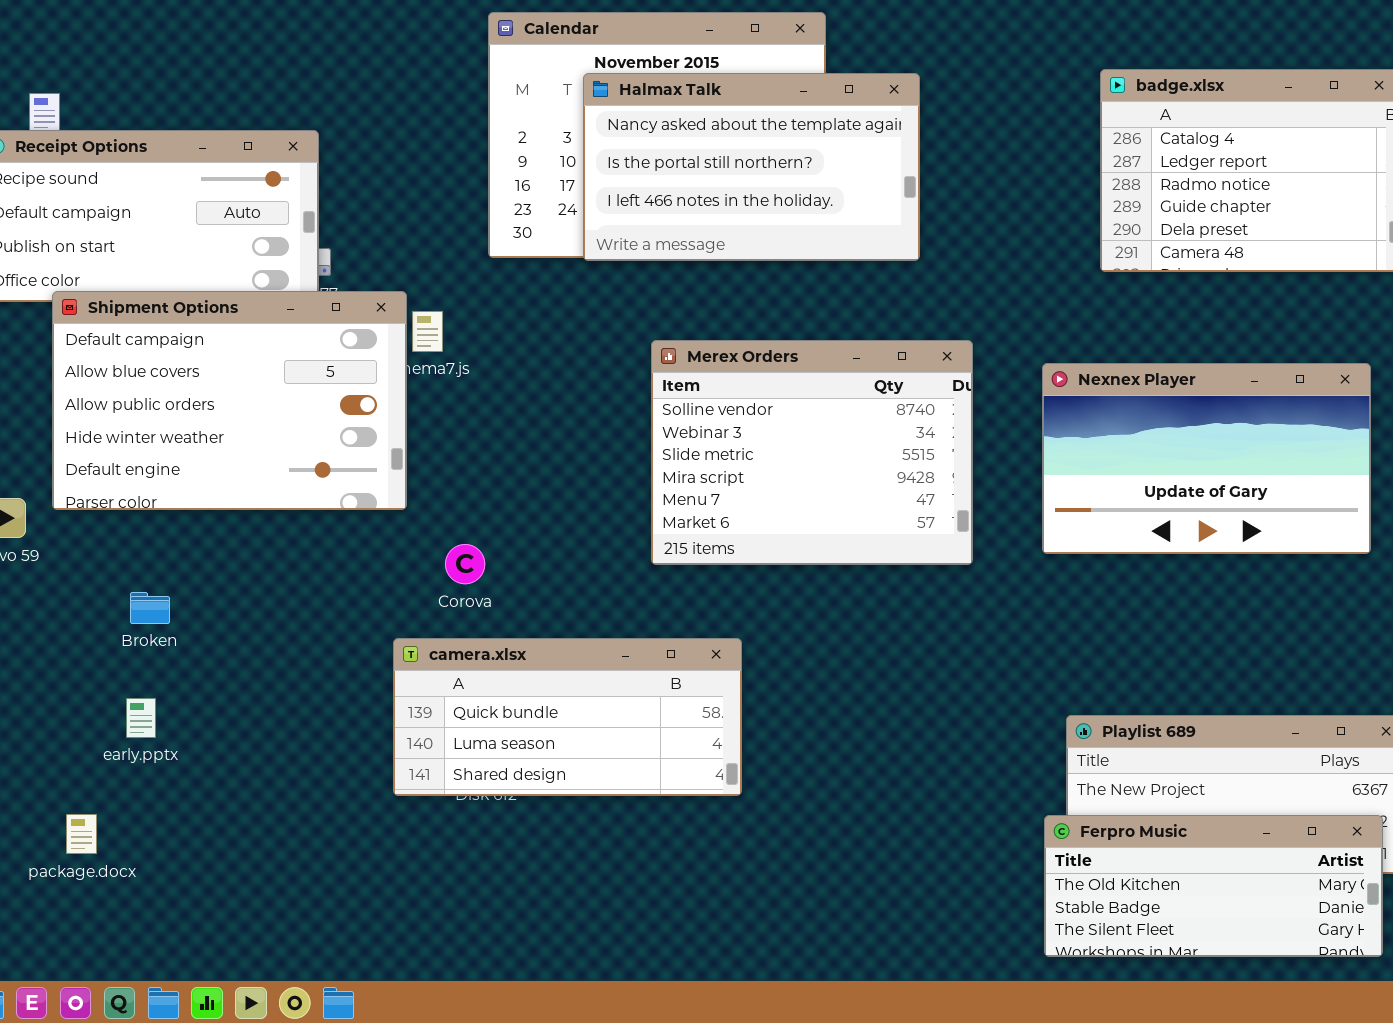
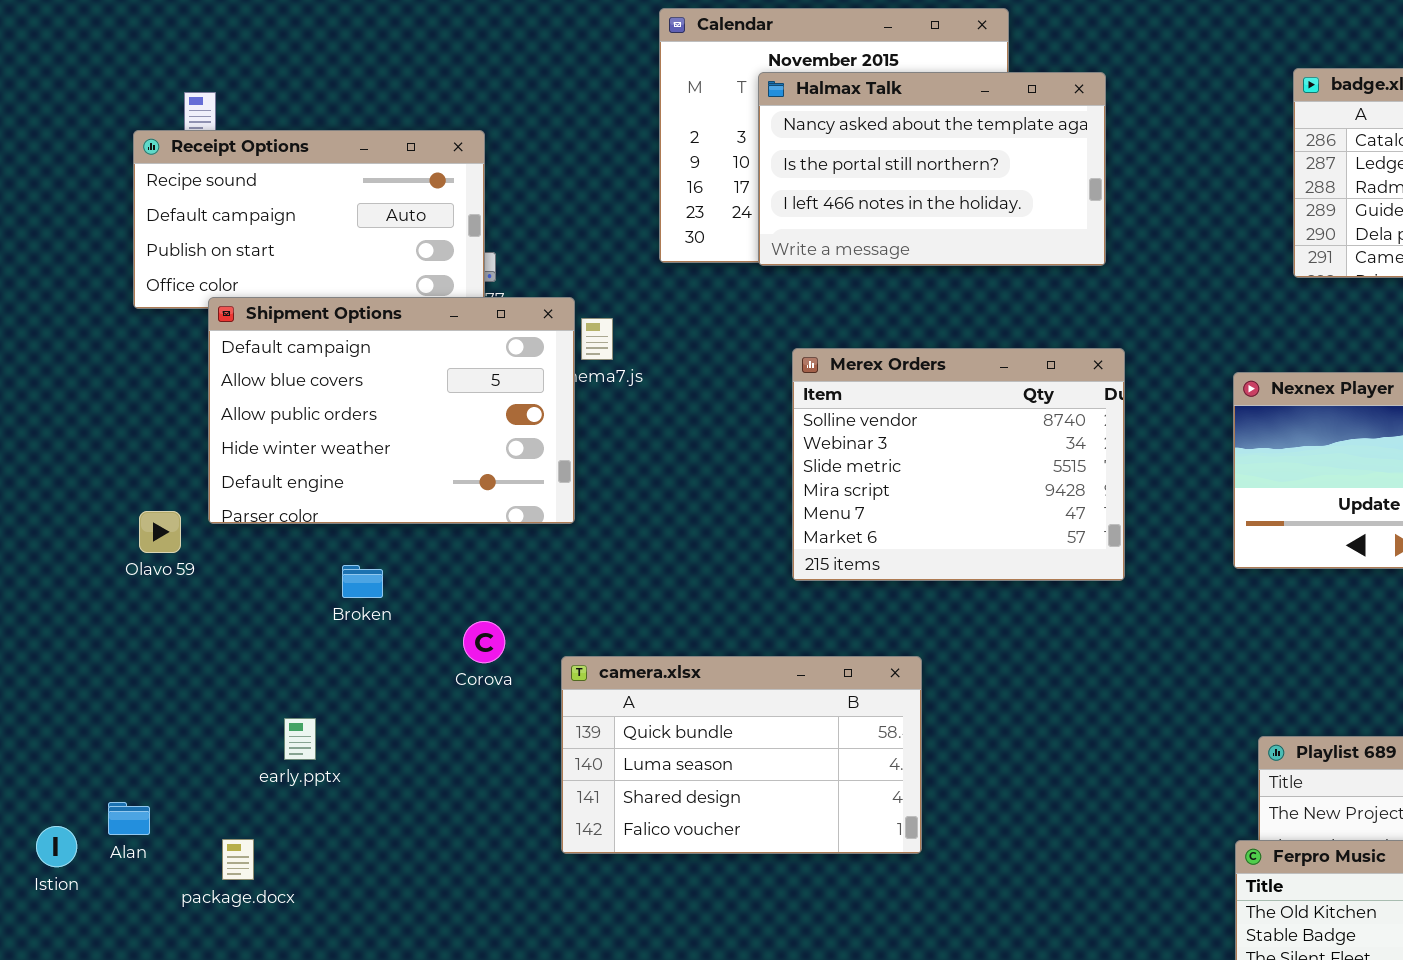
Merex Orders: [651,340,973,565] -> [792,348,1125,581], moved
Corova: [445,544,485,584] -> [463,621,505,663], moved
Broken: [130,592,170,624] -> [342,565,383,598], moved
camera.xlsx: [393,638,742,796] -> [561,656,922,854], resized

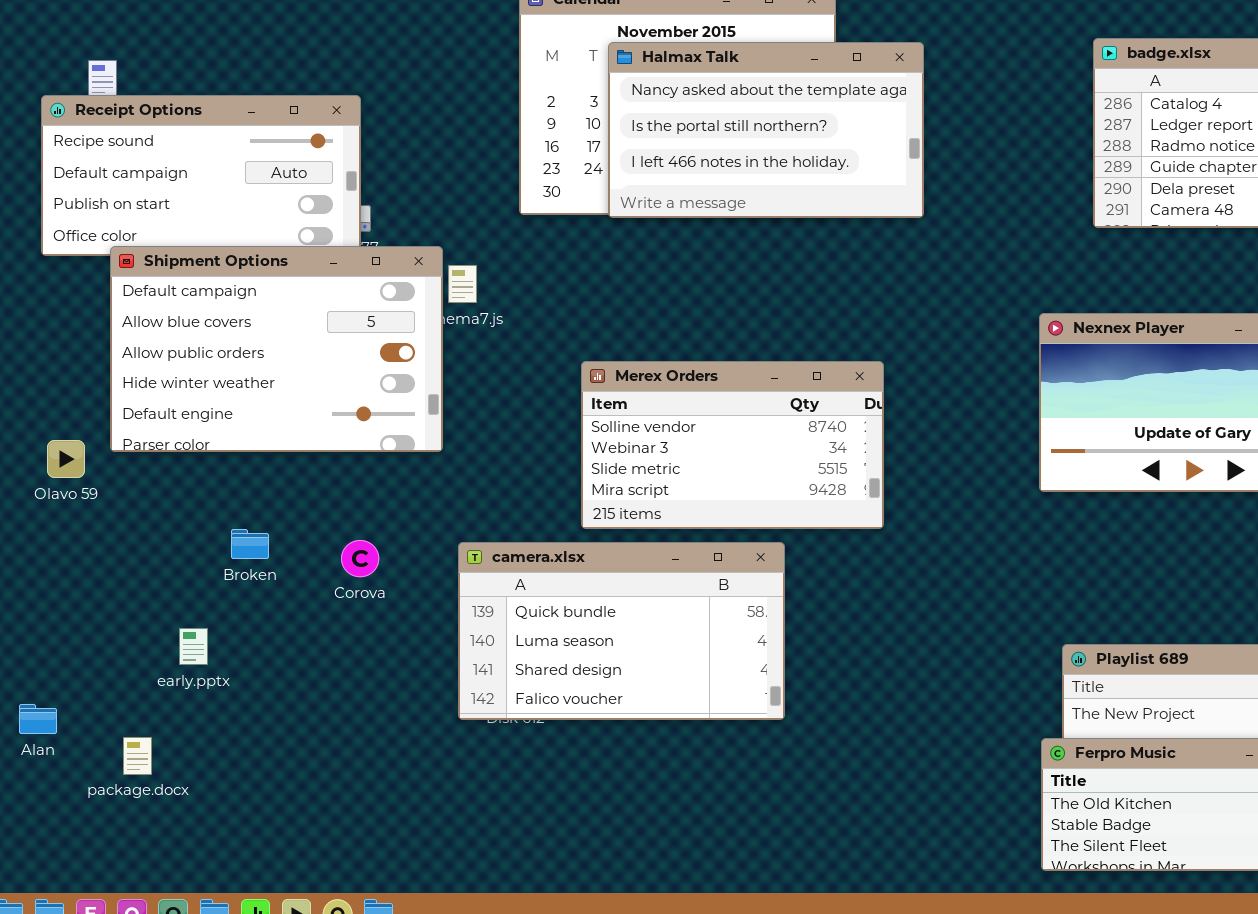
Merex Orders: [792,348,1125,581] -> [581,361,884,529], moved, resized
Broken: [342,565,383,598] -> [231,529,269,559], moved
camera.xlsx: [561,656,922,854] -> [458,542,785,720], moved

